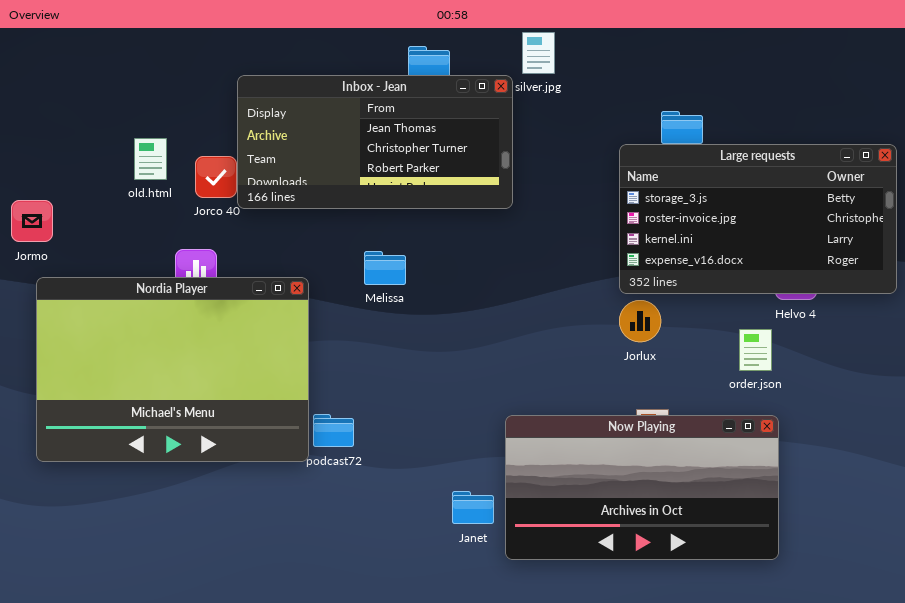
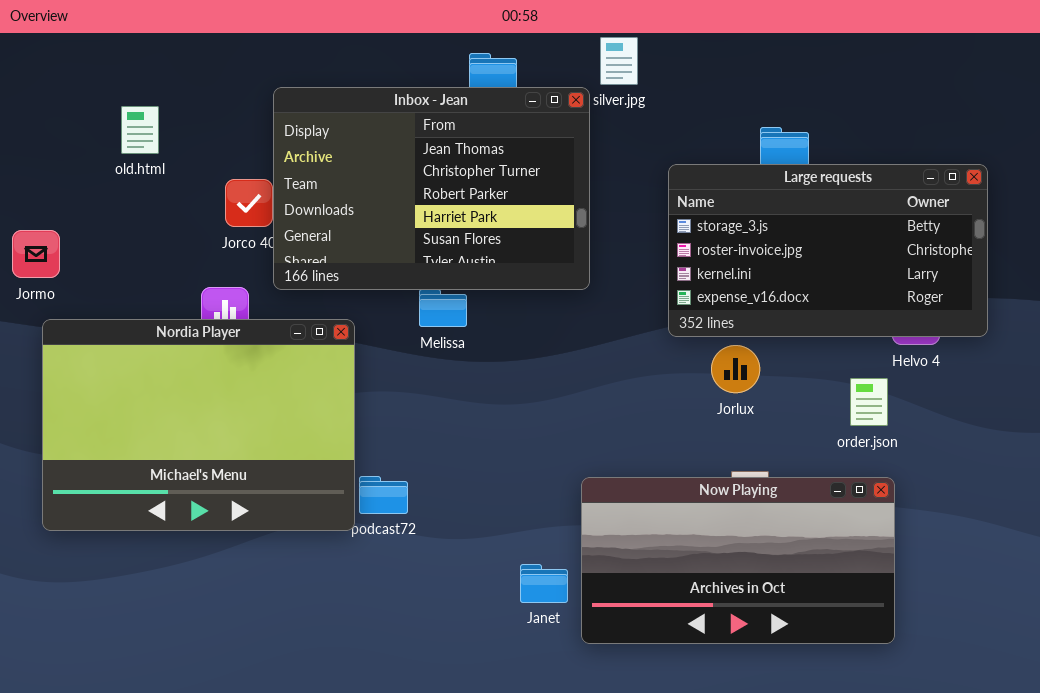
Inbox - Jean: [237,75,513,209] -> [273,87,590,290], resized
old.html: [134,138,167,180] -> [121,106,159,154], moved
Large requests: [619,144,897,294] -> [668,164,988,337], moved

